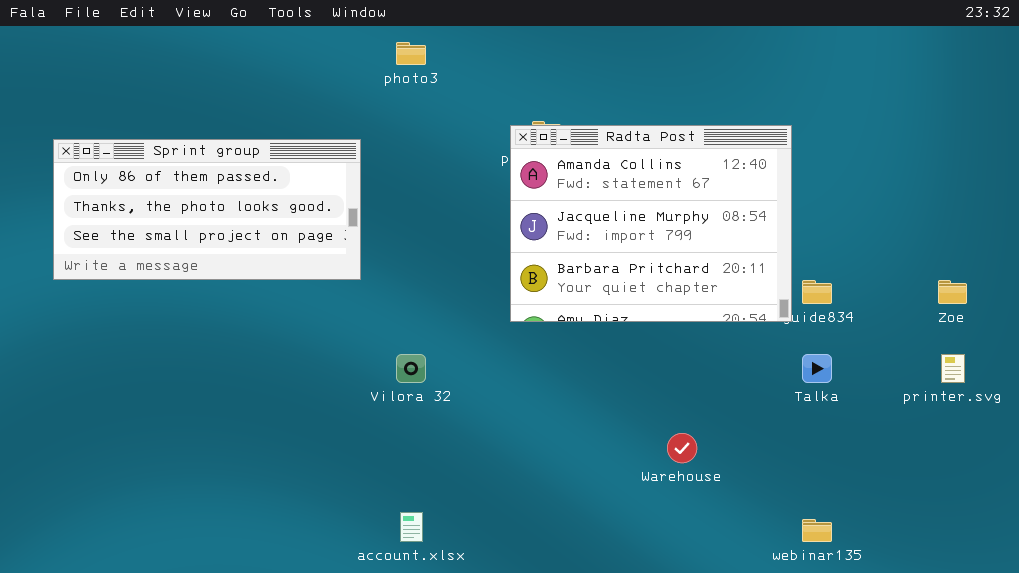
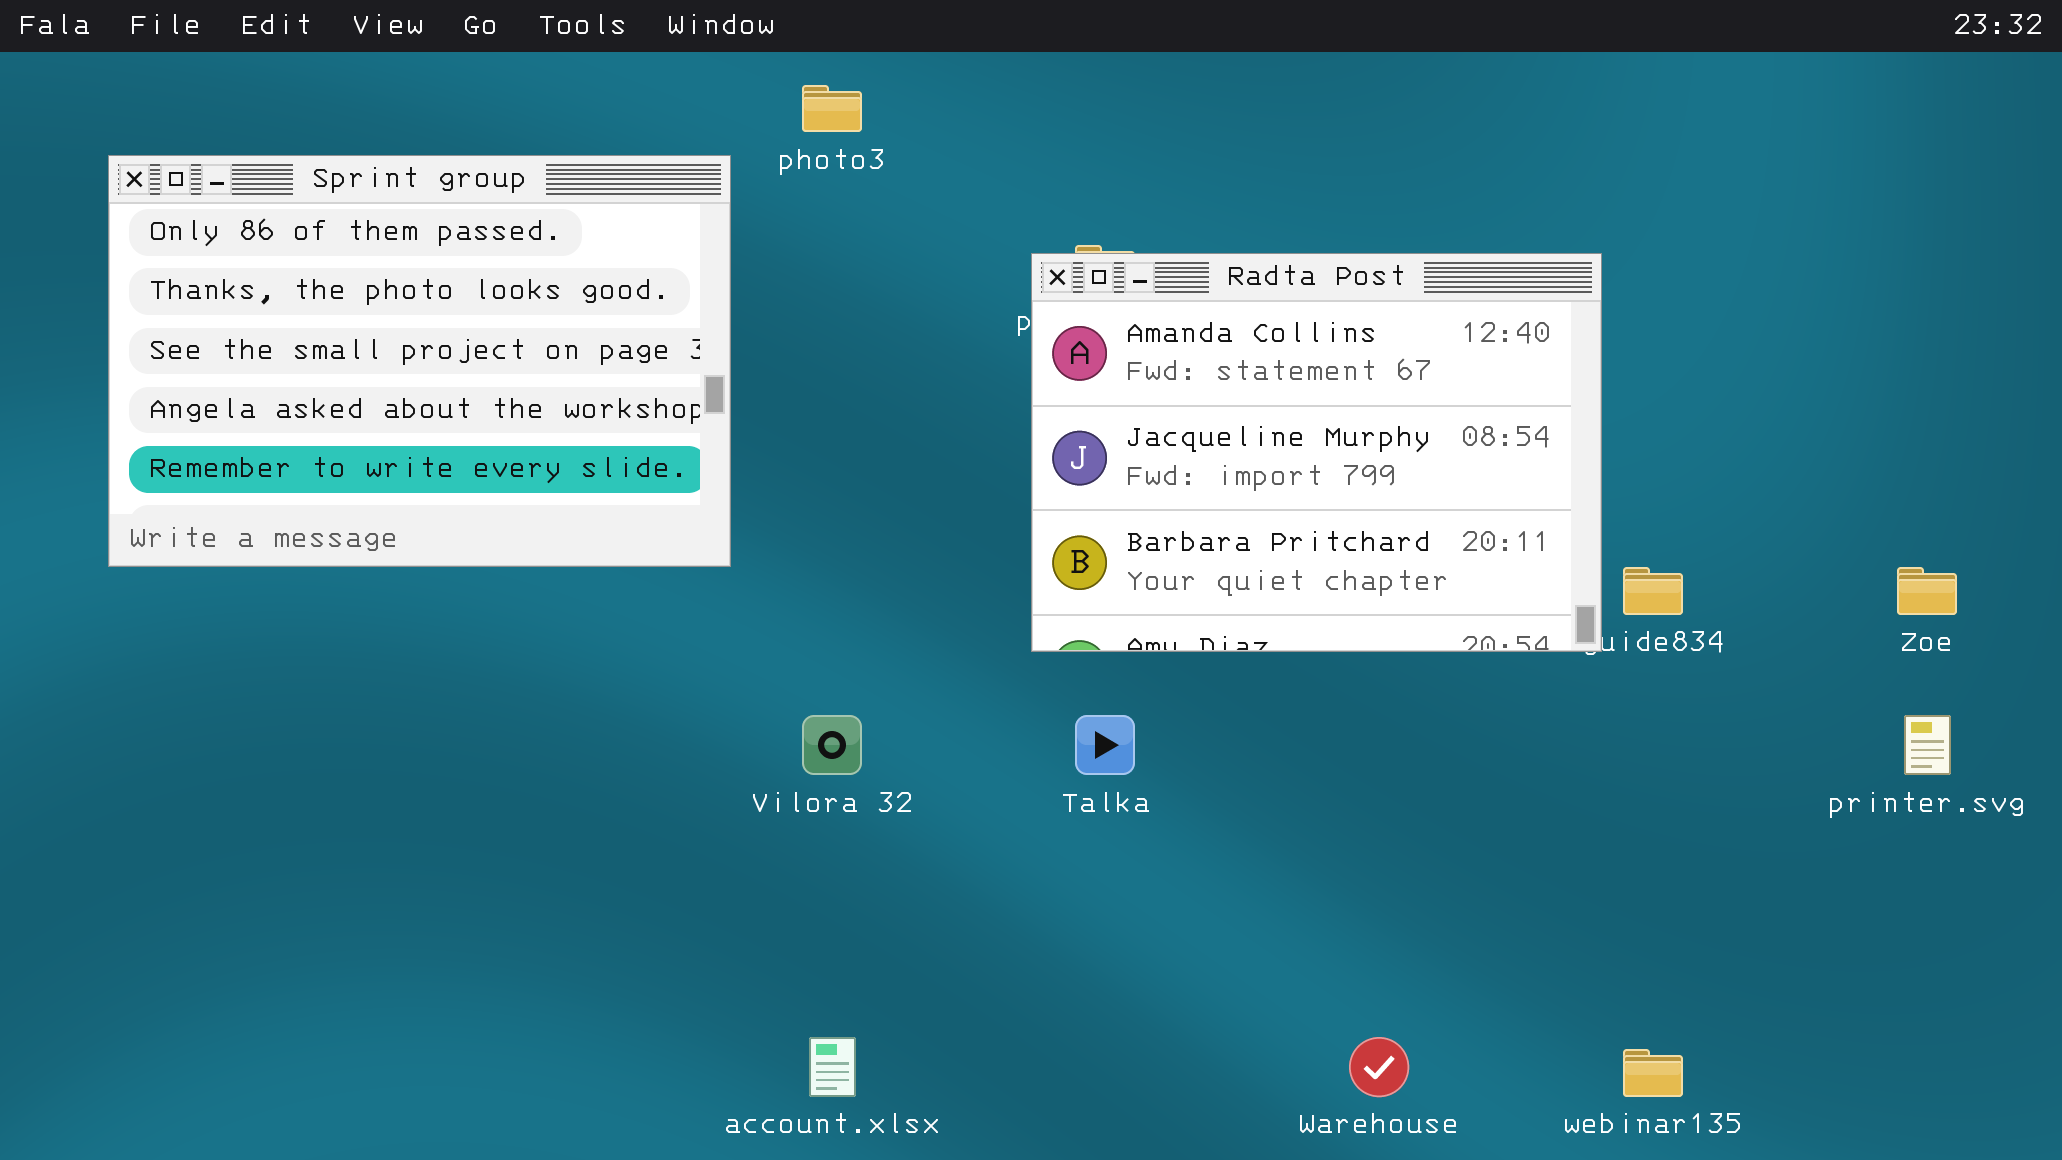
Sprint group: [53,139,361,280] -> [108,155,731,567], resized
Talka: [802,354,832,383] -> [1075,715,1135,775], moved
Warehouse: [667,433,697,463] -> [1349,1037,1409,1097], moved

